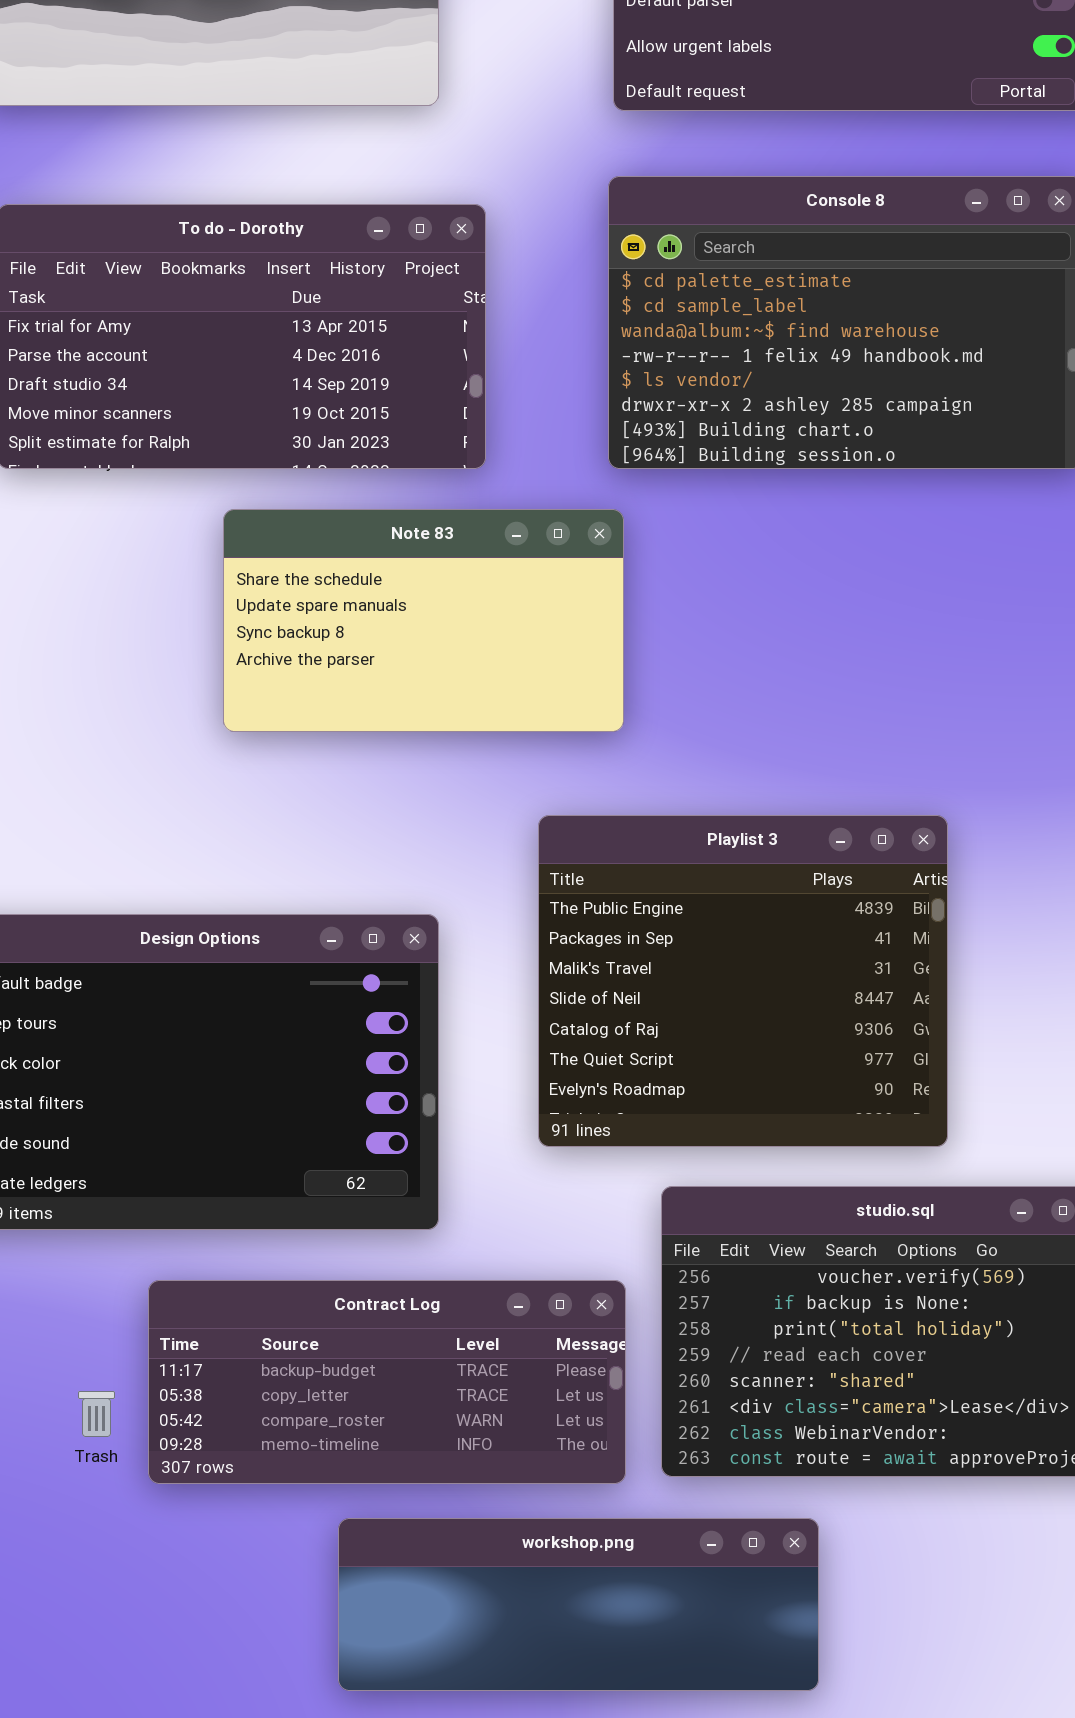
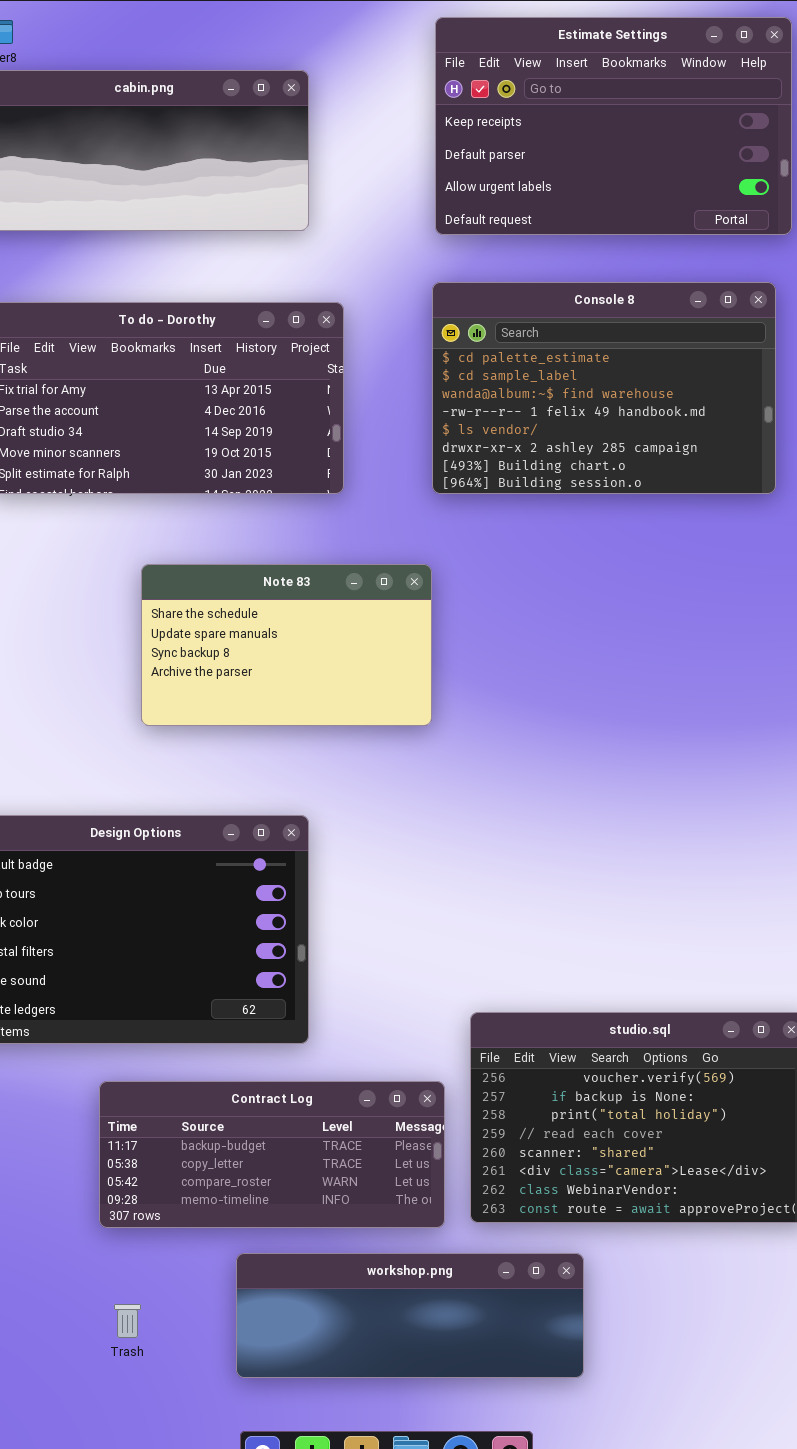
Note 83: [223,509,624,732] -> [141,564,432,726], moved
Playlist 3: [538,815,948,1147] -> none, closed
Trash: [78,1391,115,1437] -> [114,1304,141,1338], moved

